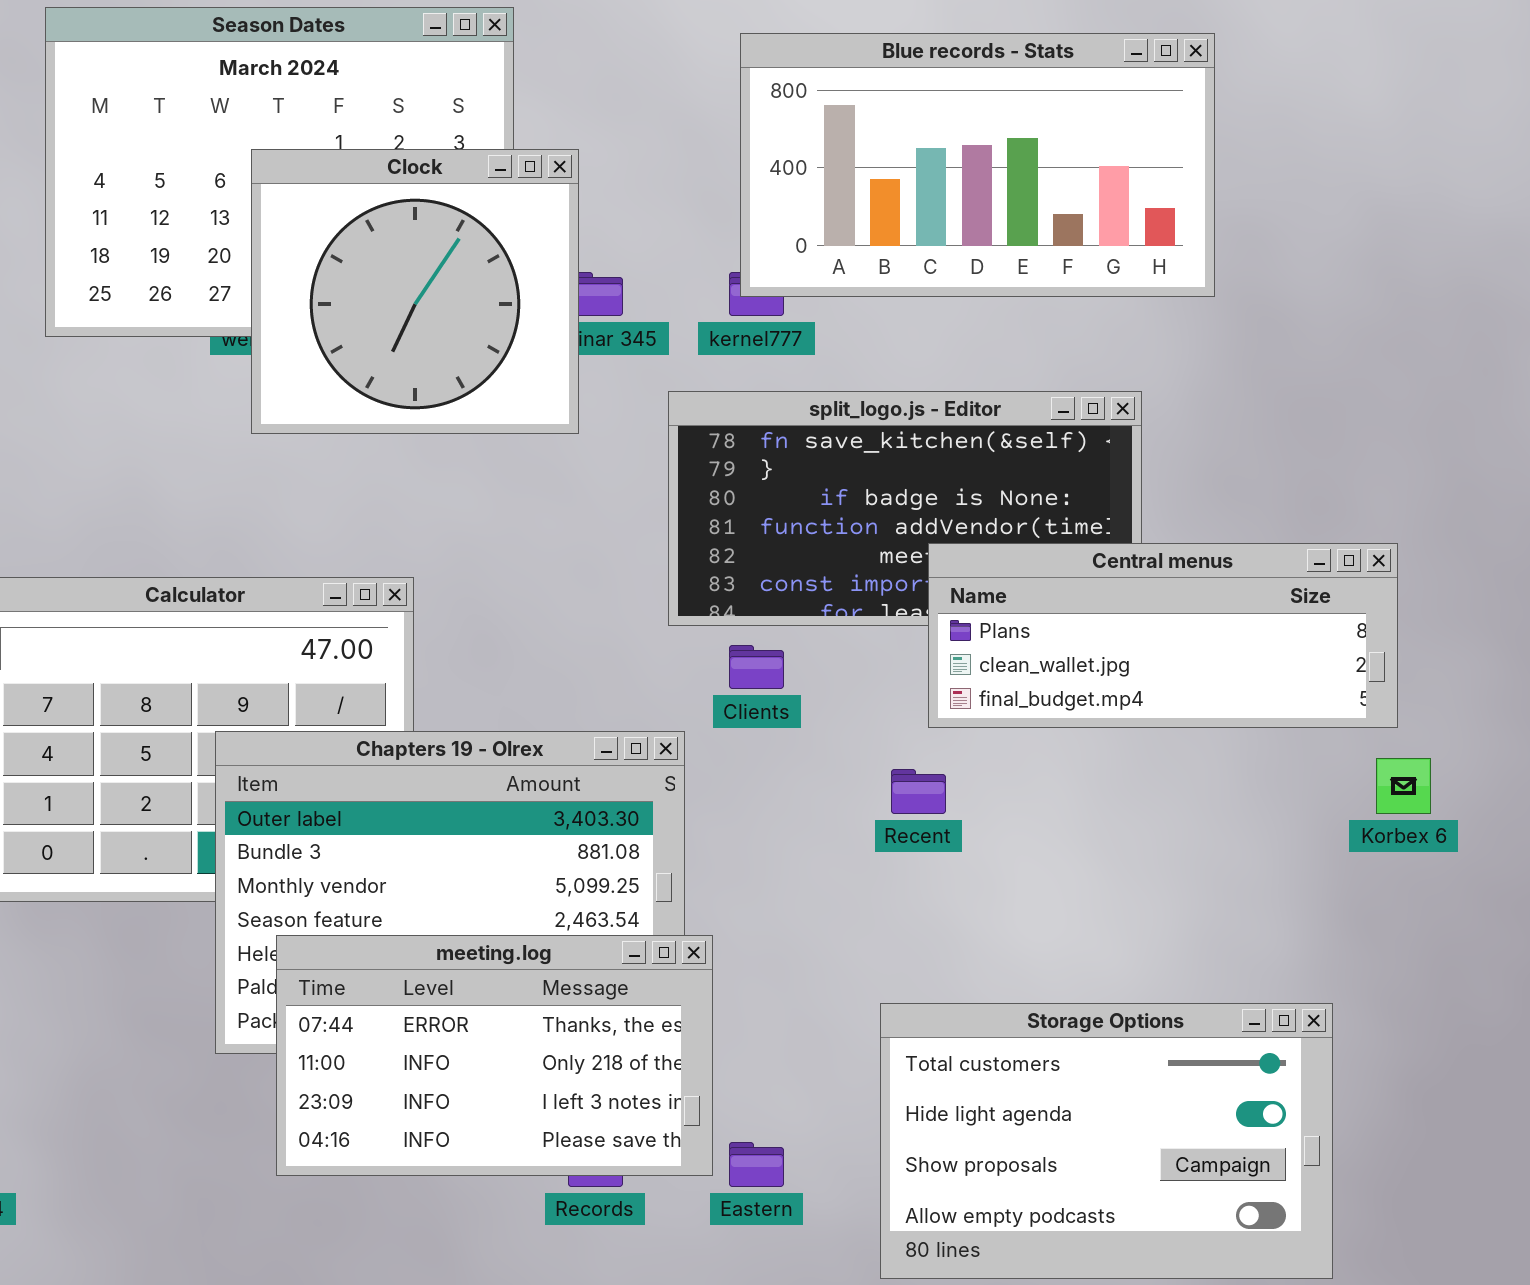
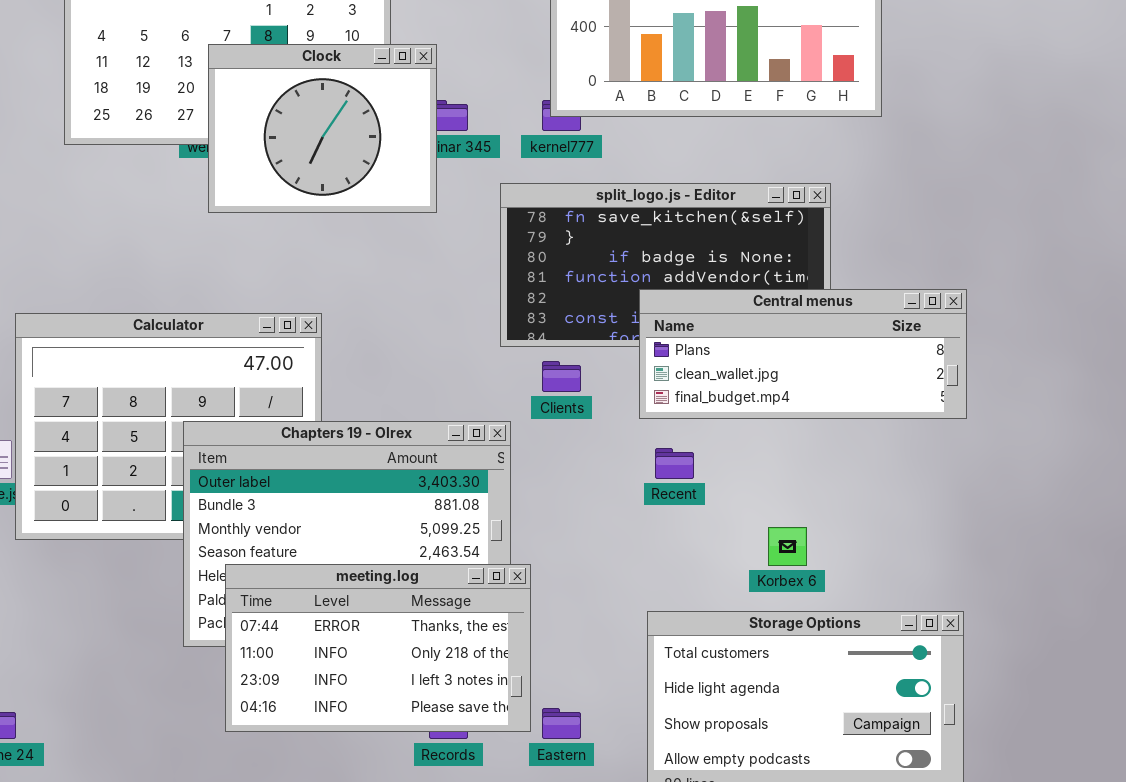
Clock: [251,149,579,434] -> [208,44,437,213], resized
Central menus: [928,543,1398,728] -> [639,289,967,419], moved
Korbex 6: [1376,758,1431,814] -> [768,527,807,566], moved

